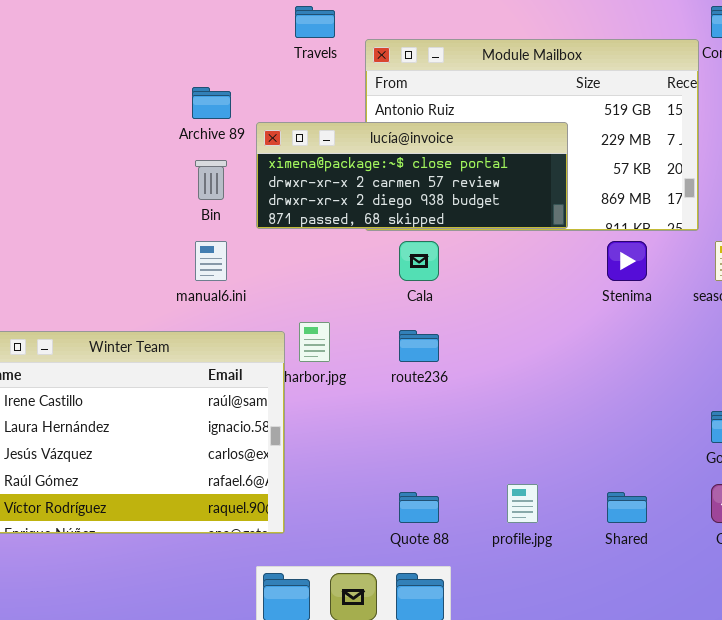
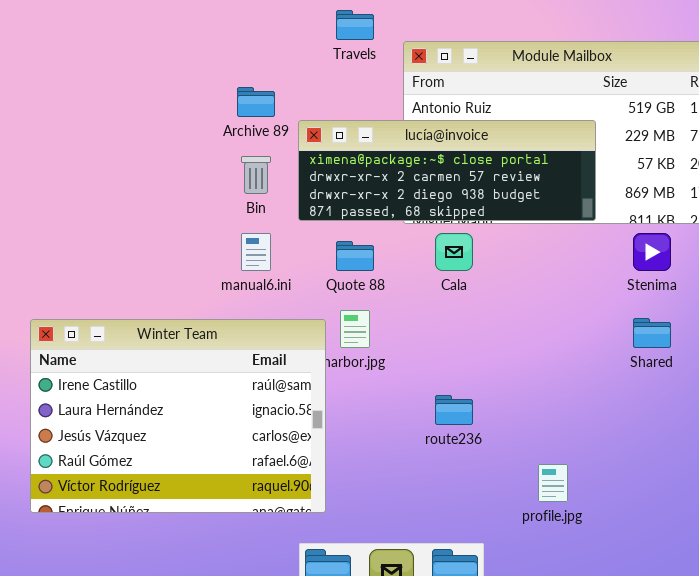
route236: [399,330,439,362] -> [435,395,473,425], moved
Quote 88: [399,492,439,523] -> [336,241,374,271], moved
Shared: [607,492,647,523] -> [633,318,671,348], moved

